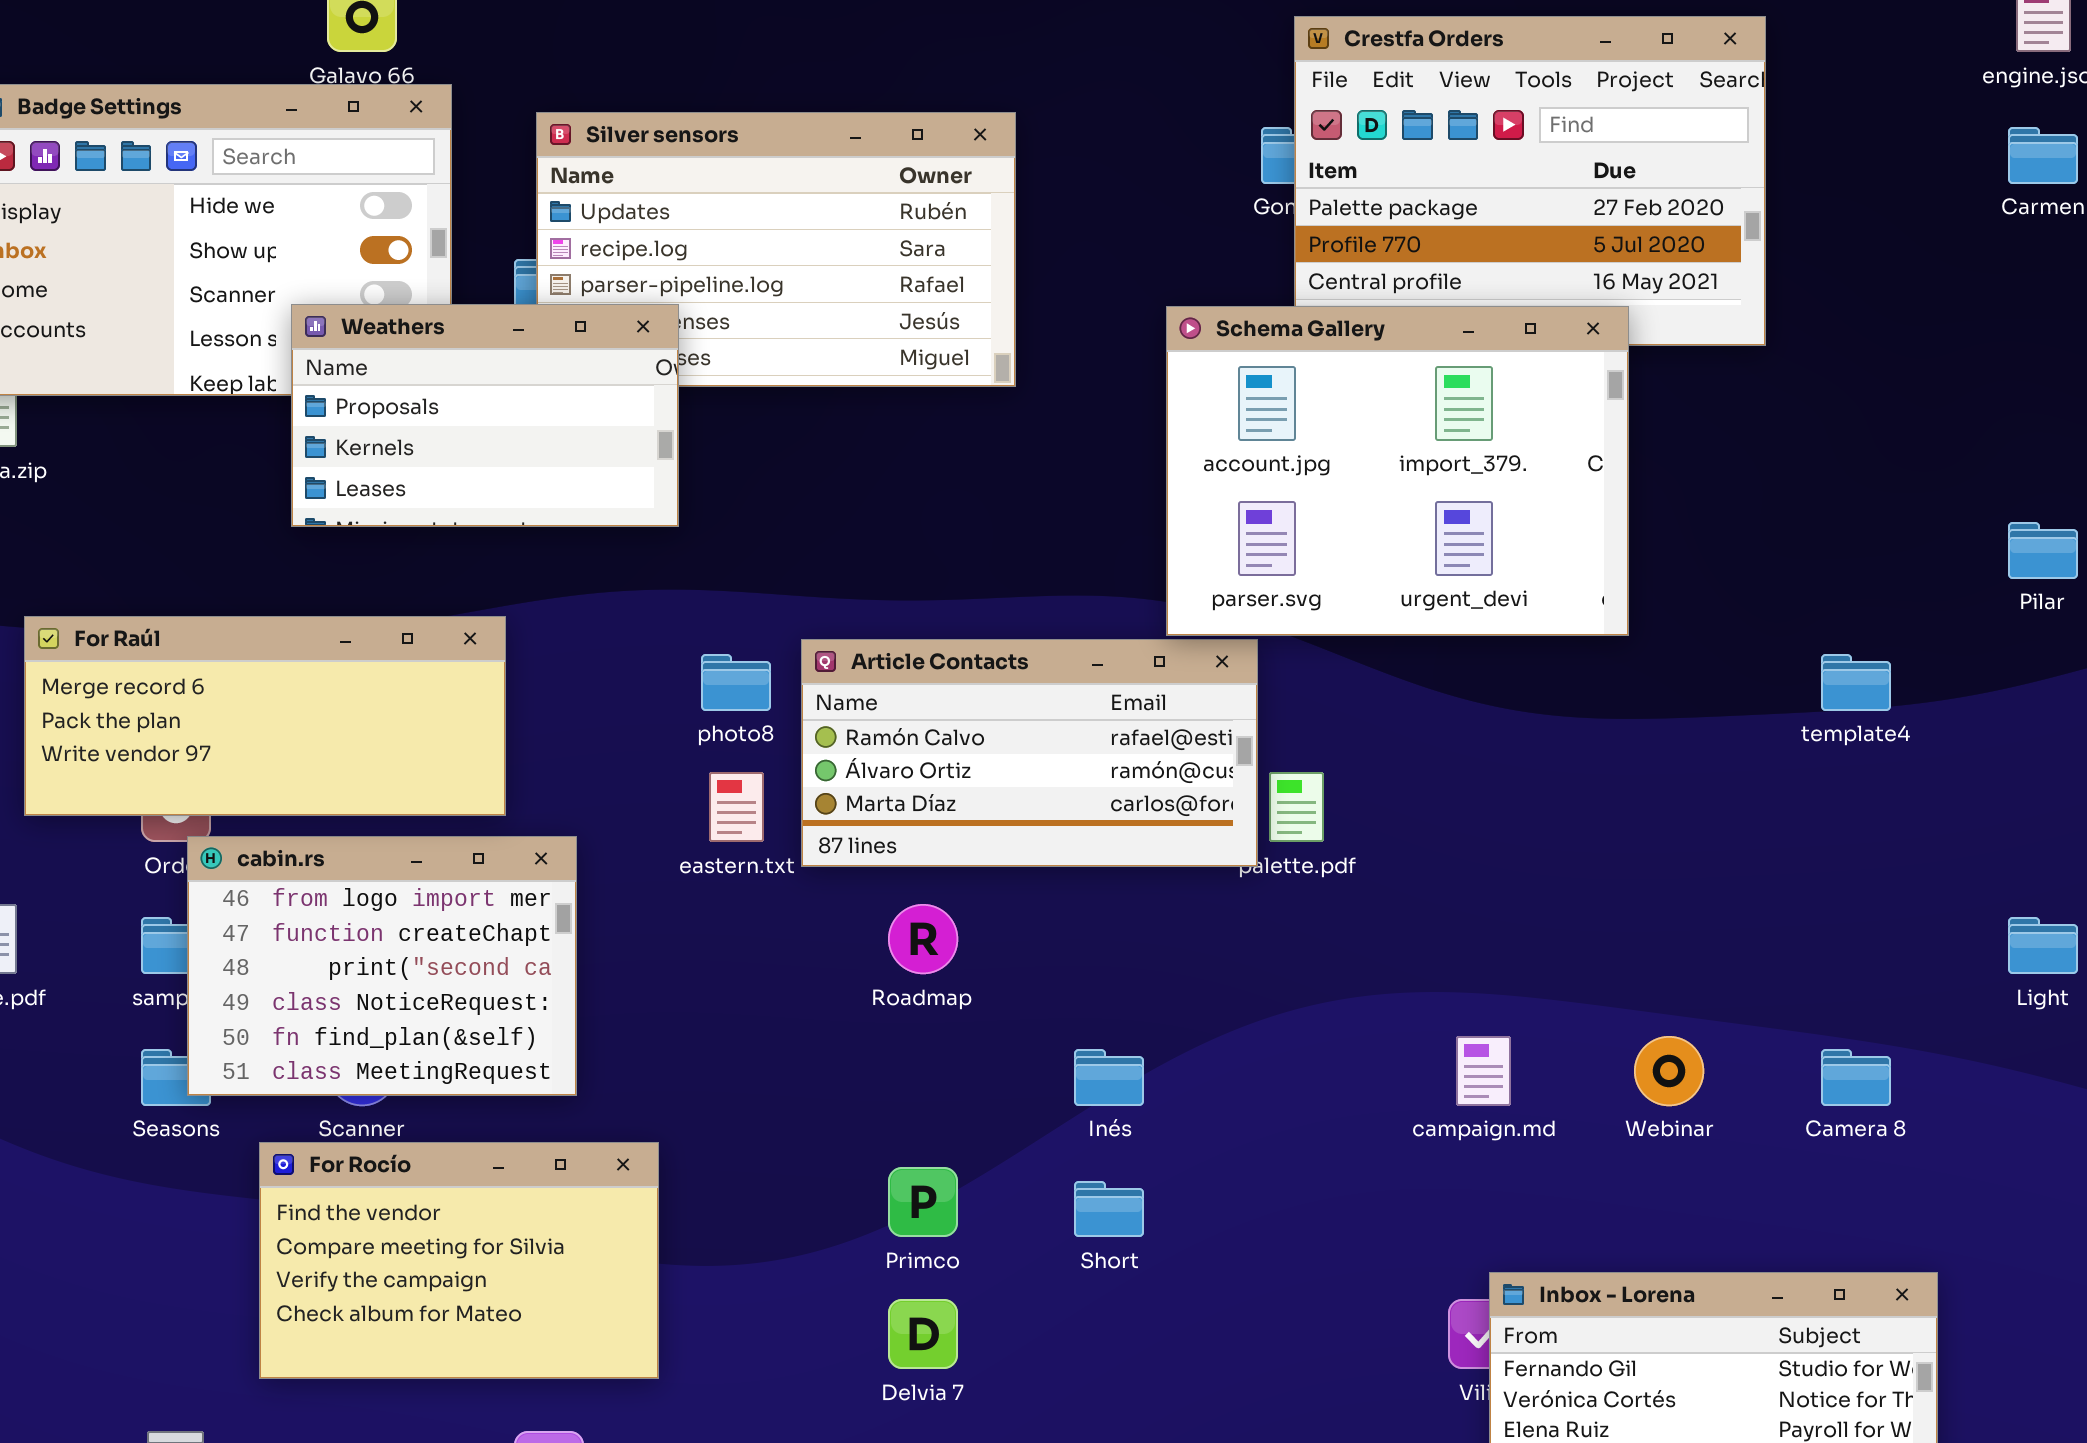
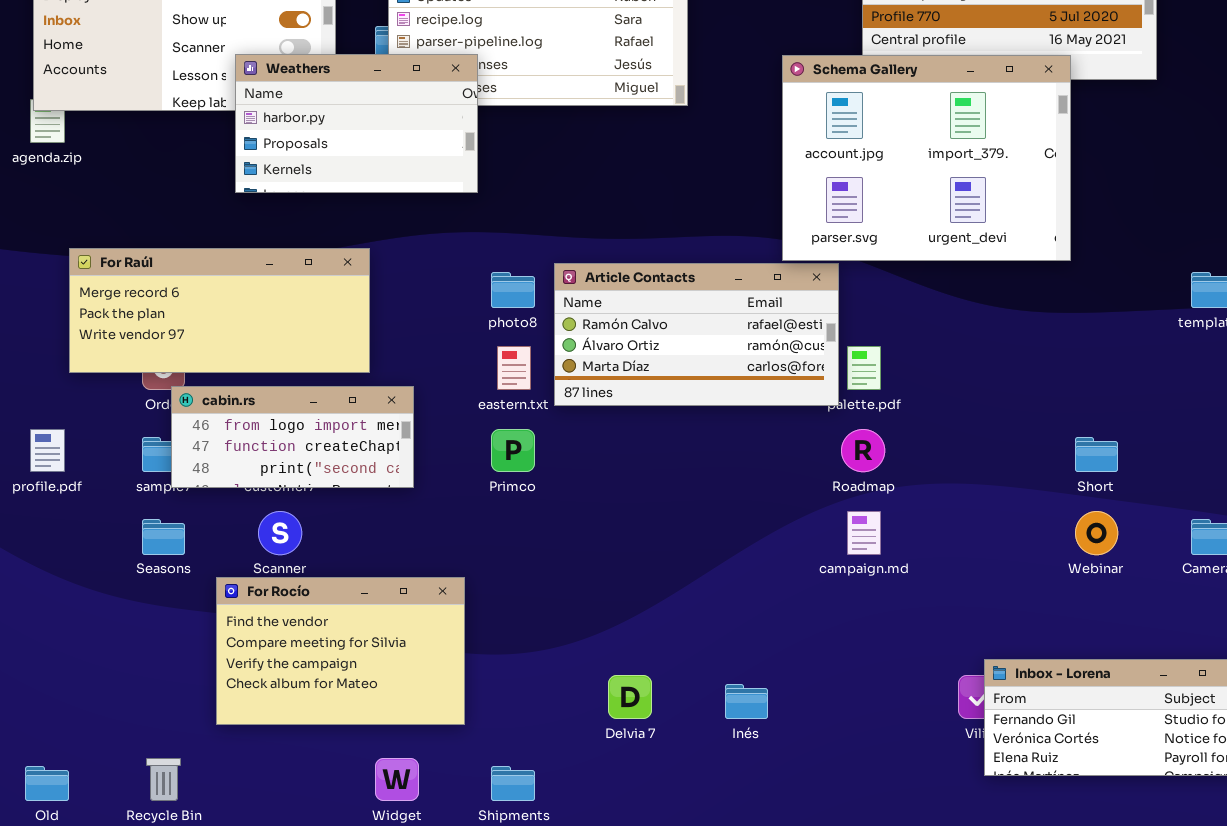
Weathers: [291,304,679,527] -> [235,54,478,193], scrolled up 1 row
cabin.rs: [187,836,577,1096] -> [171,386,414,488], resized
Roadmap: [888,904,958,974] -> [841,429,885,472], moved
campaign.md: [1456,1036,1511,1106] -> [847,511,881,555], moved
Inés: [1074,1049,1144,1106] -> [725,684,768,719], moved
Primco: [888,1167,958,1237] -> [491,429,535,472], moved
Short: [1074,1181,1144,1237] -> [1075,437,1118,472], moved

